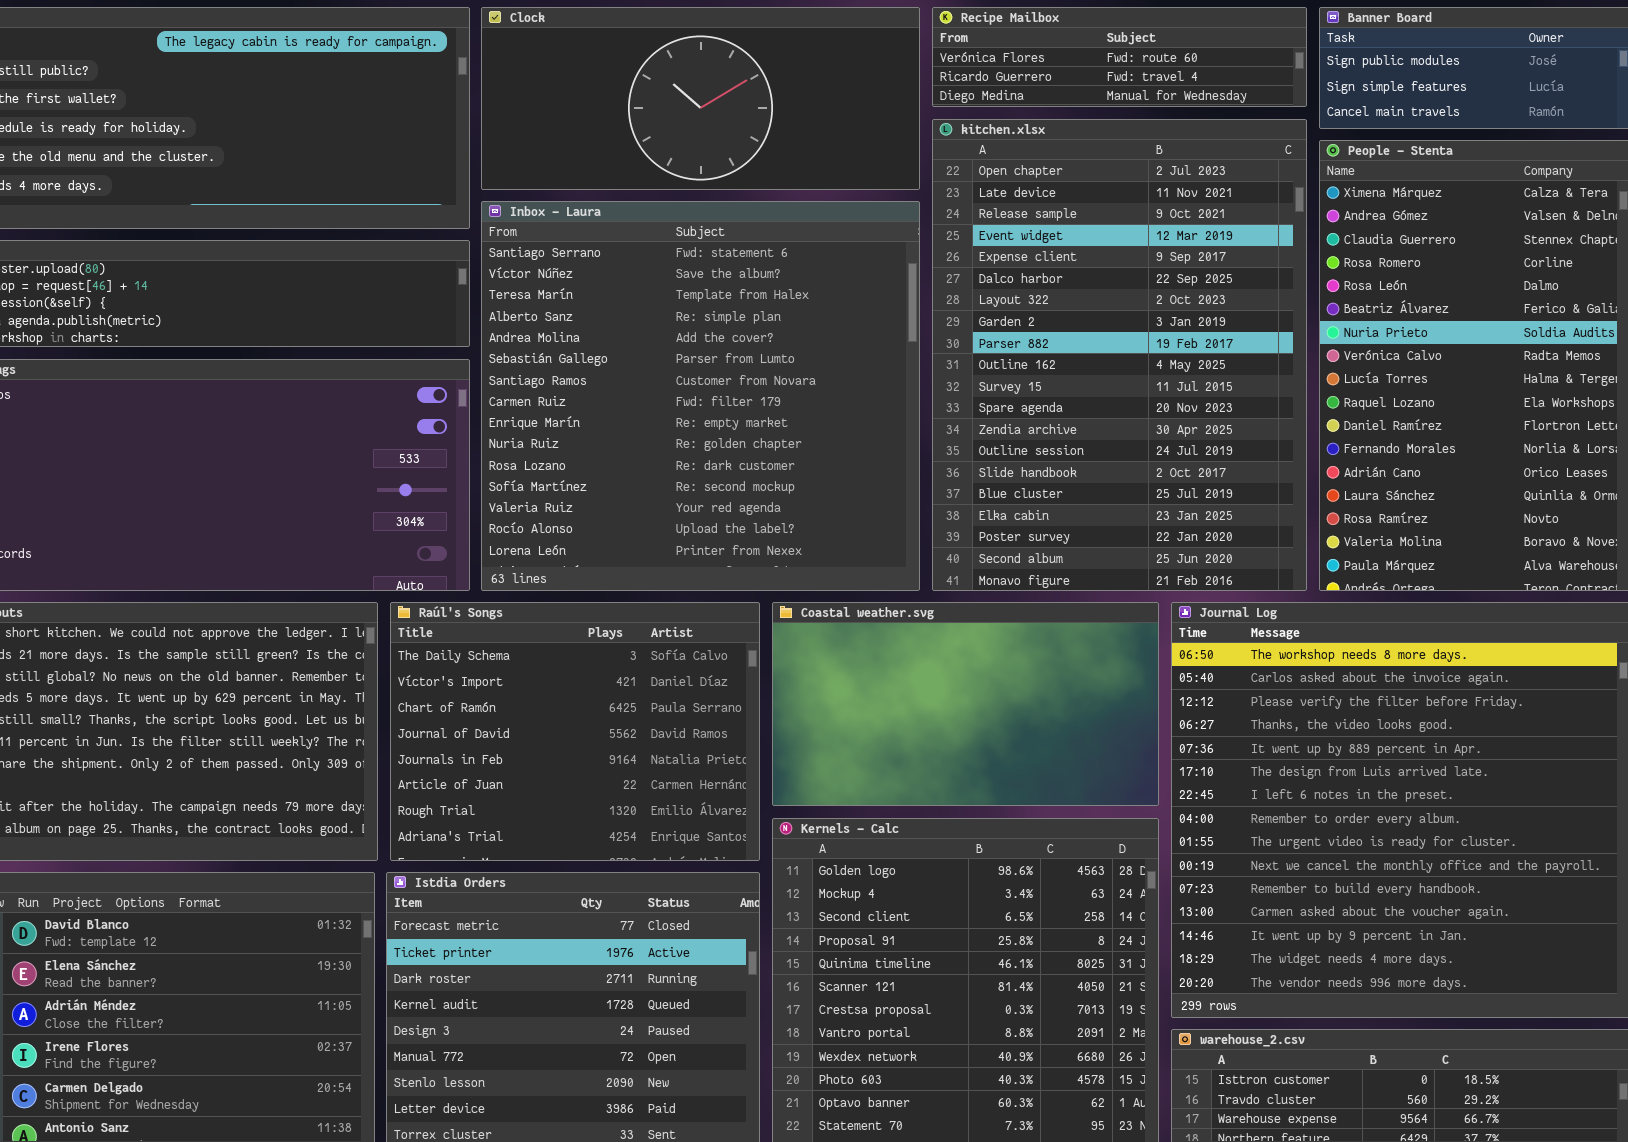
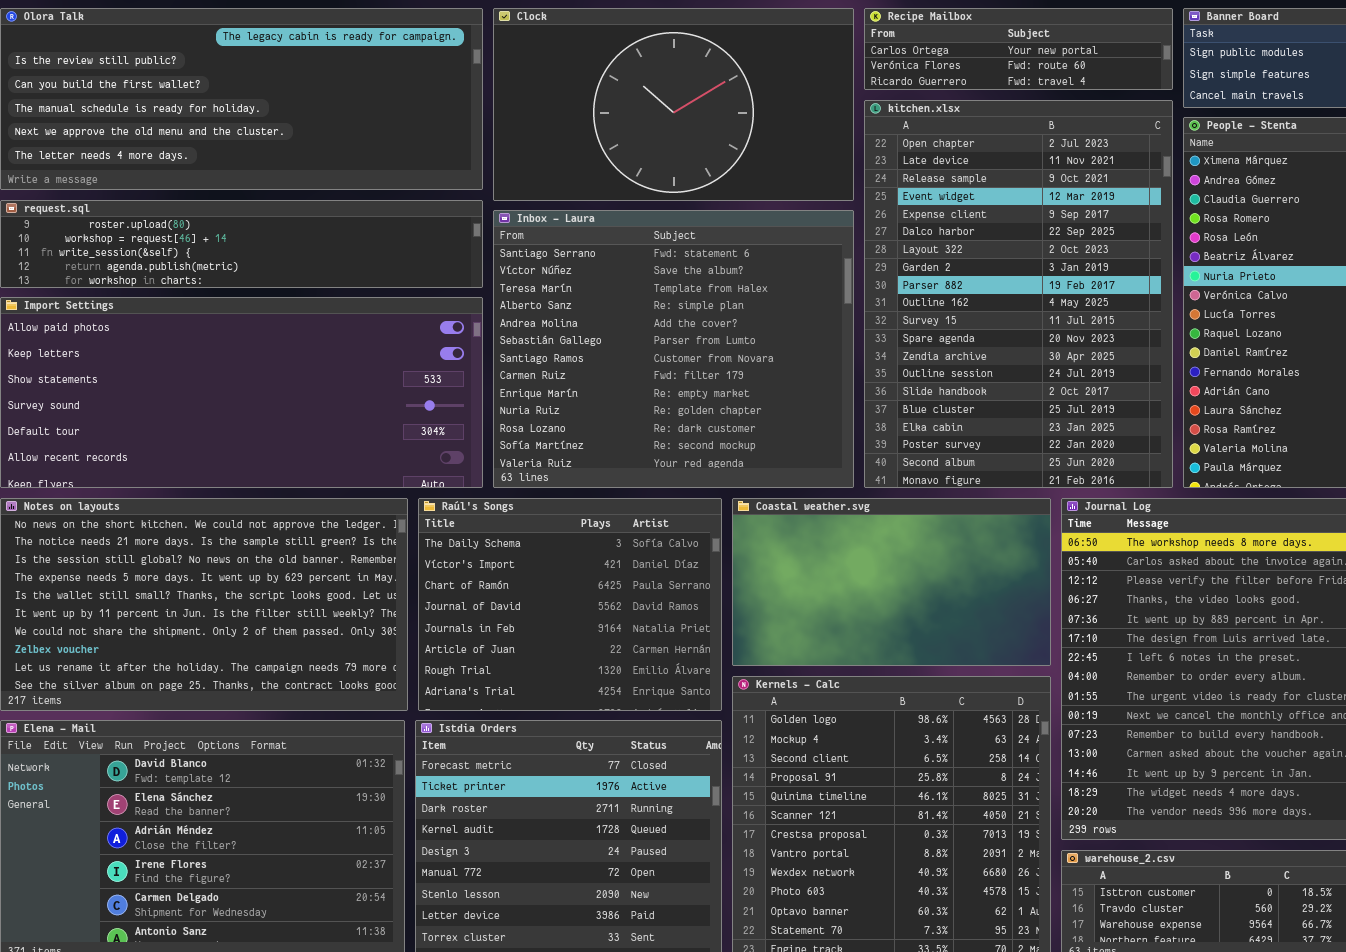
Clock: [481,7,920,190] -> [493,8,854,201], resized
Recipe Mailbox: [932,7,1307,107] -> [864,8,1173,90], scrolled up 1 row
Inbox - Laura: [481,201,920,591] -> [493,210,854,488], resized

